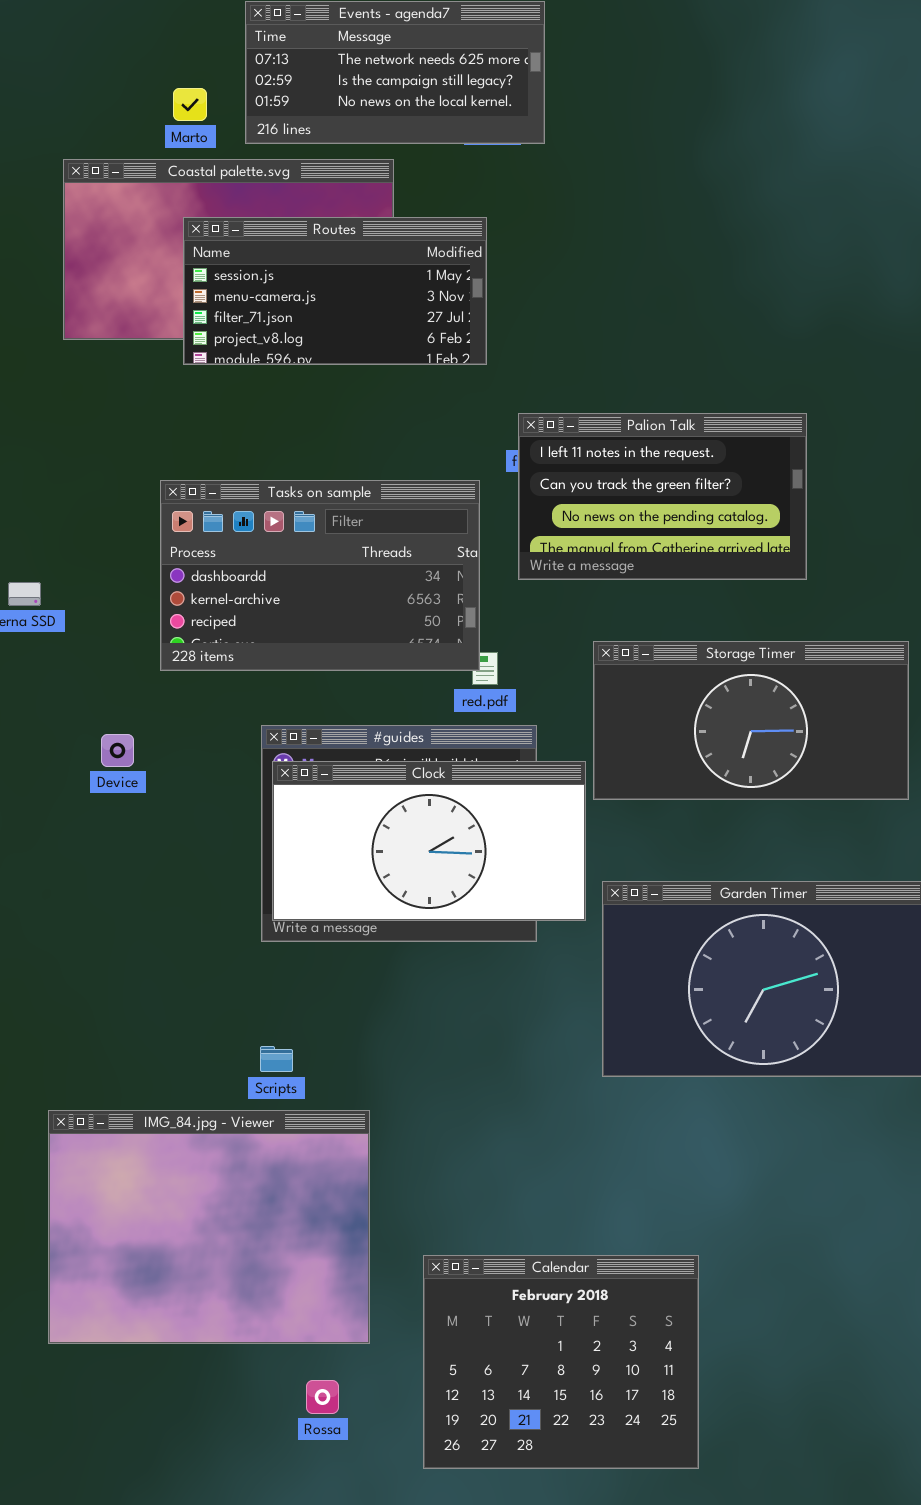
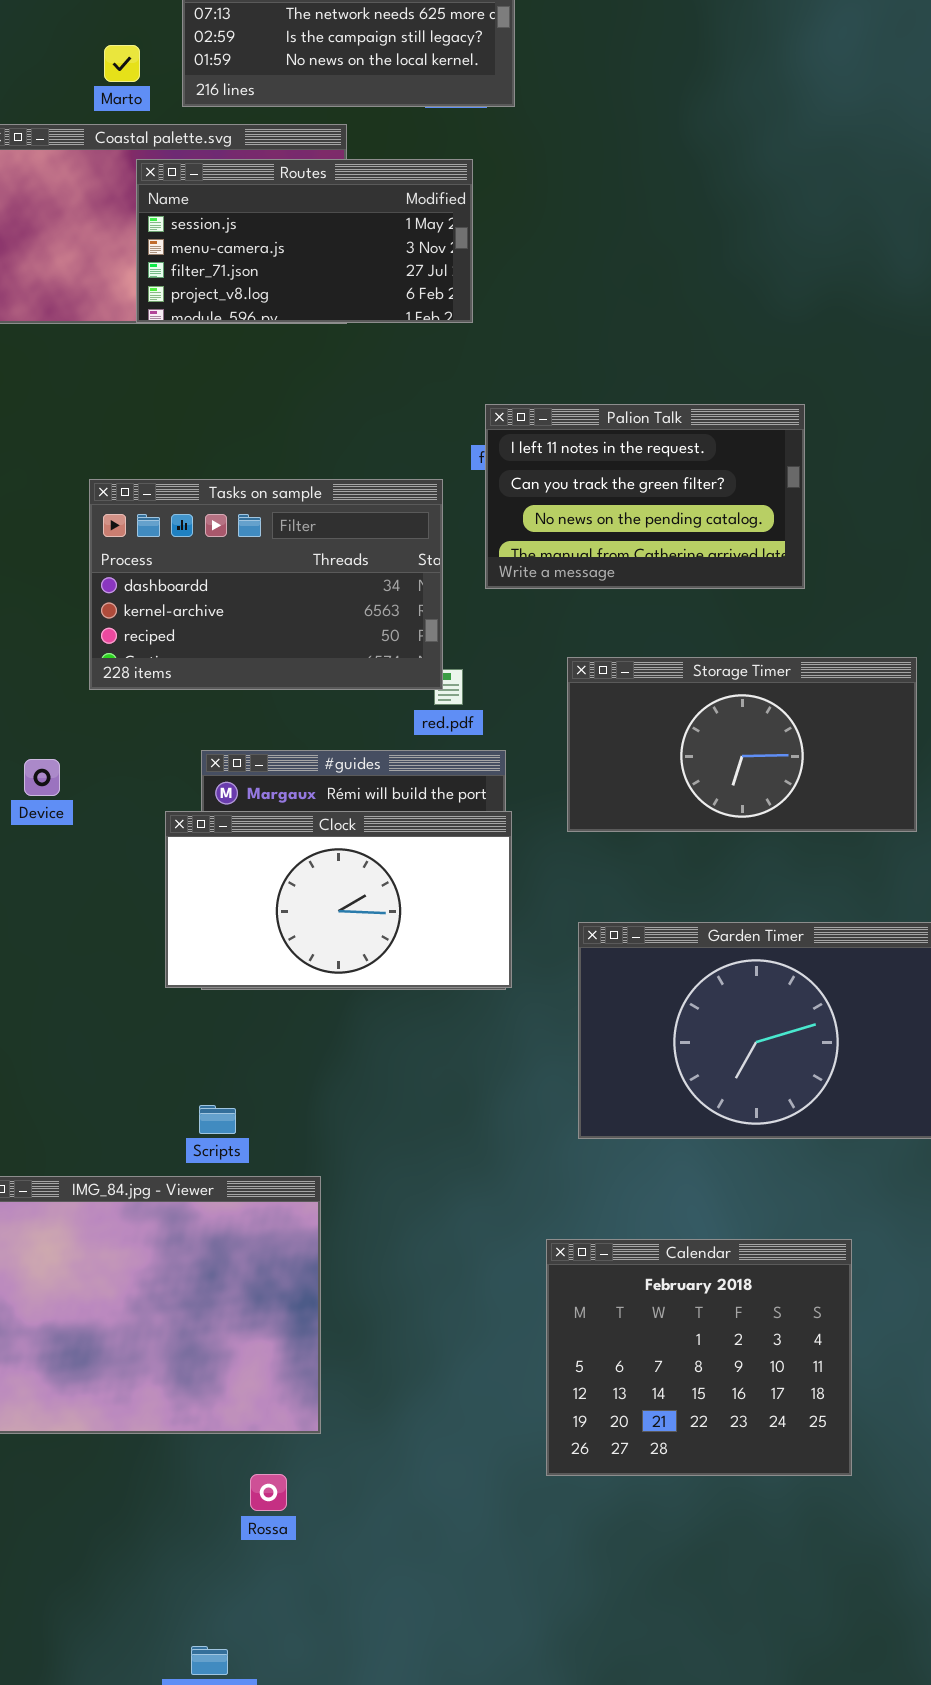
Routes: [183,217,487,365] -> [136,159,473,323], moved
Clock: [272,761,586,921] -> [165,811,512,988], moved
Calendar: [423,1255,699,1469] -> [546,1239,852,1476], moved

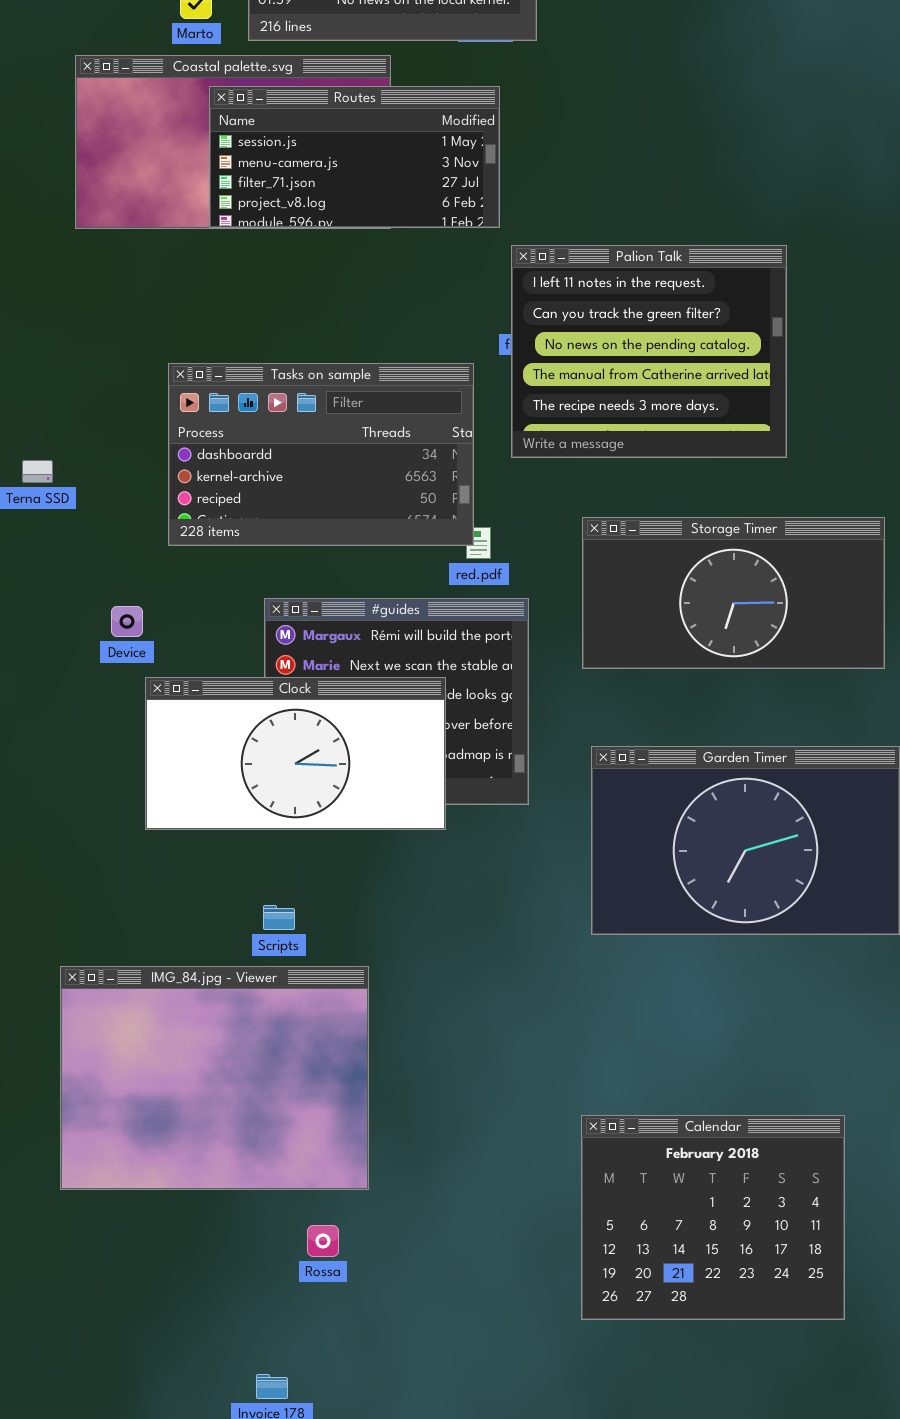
Palion Talk: [485,404,805,589] -> [511,245,787,458], resized
Clock: [165,811,512,988] -> [145,677,446,830], moved
Calendar: [546,1239,852,1476] -> [581,1115,845,1320], moved

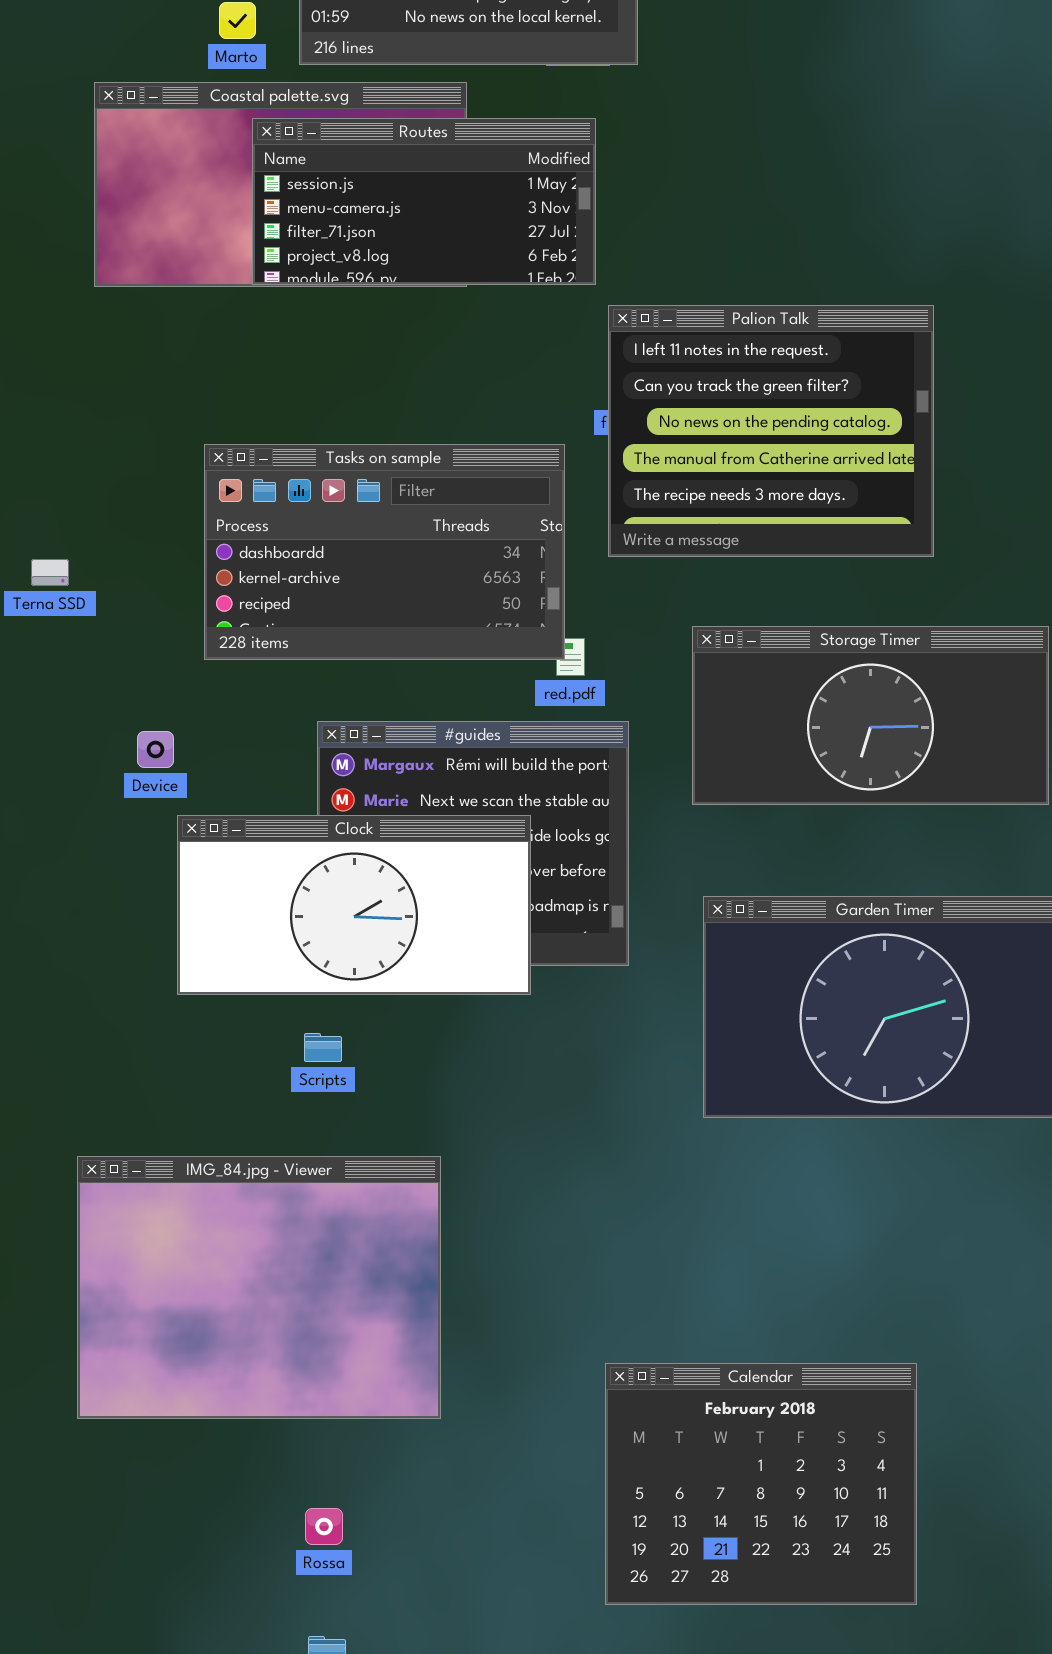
Scripts: [263,905,295,930] -> [304,1033,342,1062], moved
Calendar: [581,1115,845,1320] -> [605,1363,917,1605], moved
Rossa: [307,1225,339,1257] -> [305,1508,343,1545], moved

